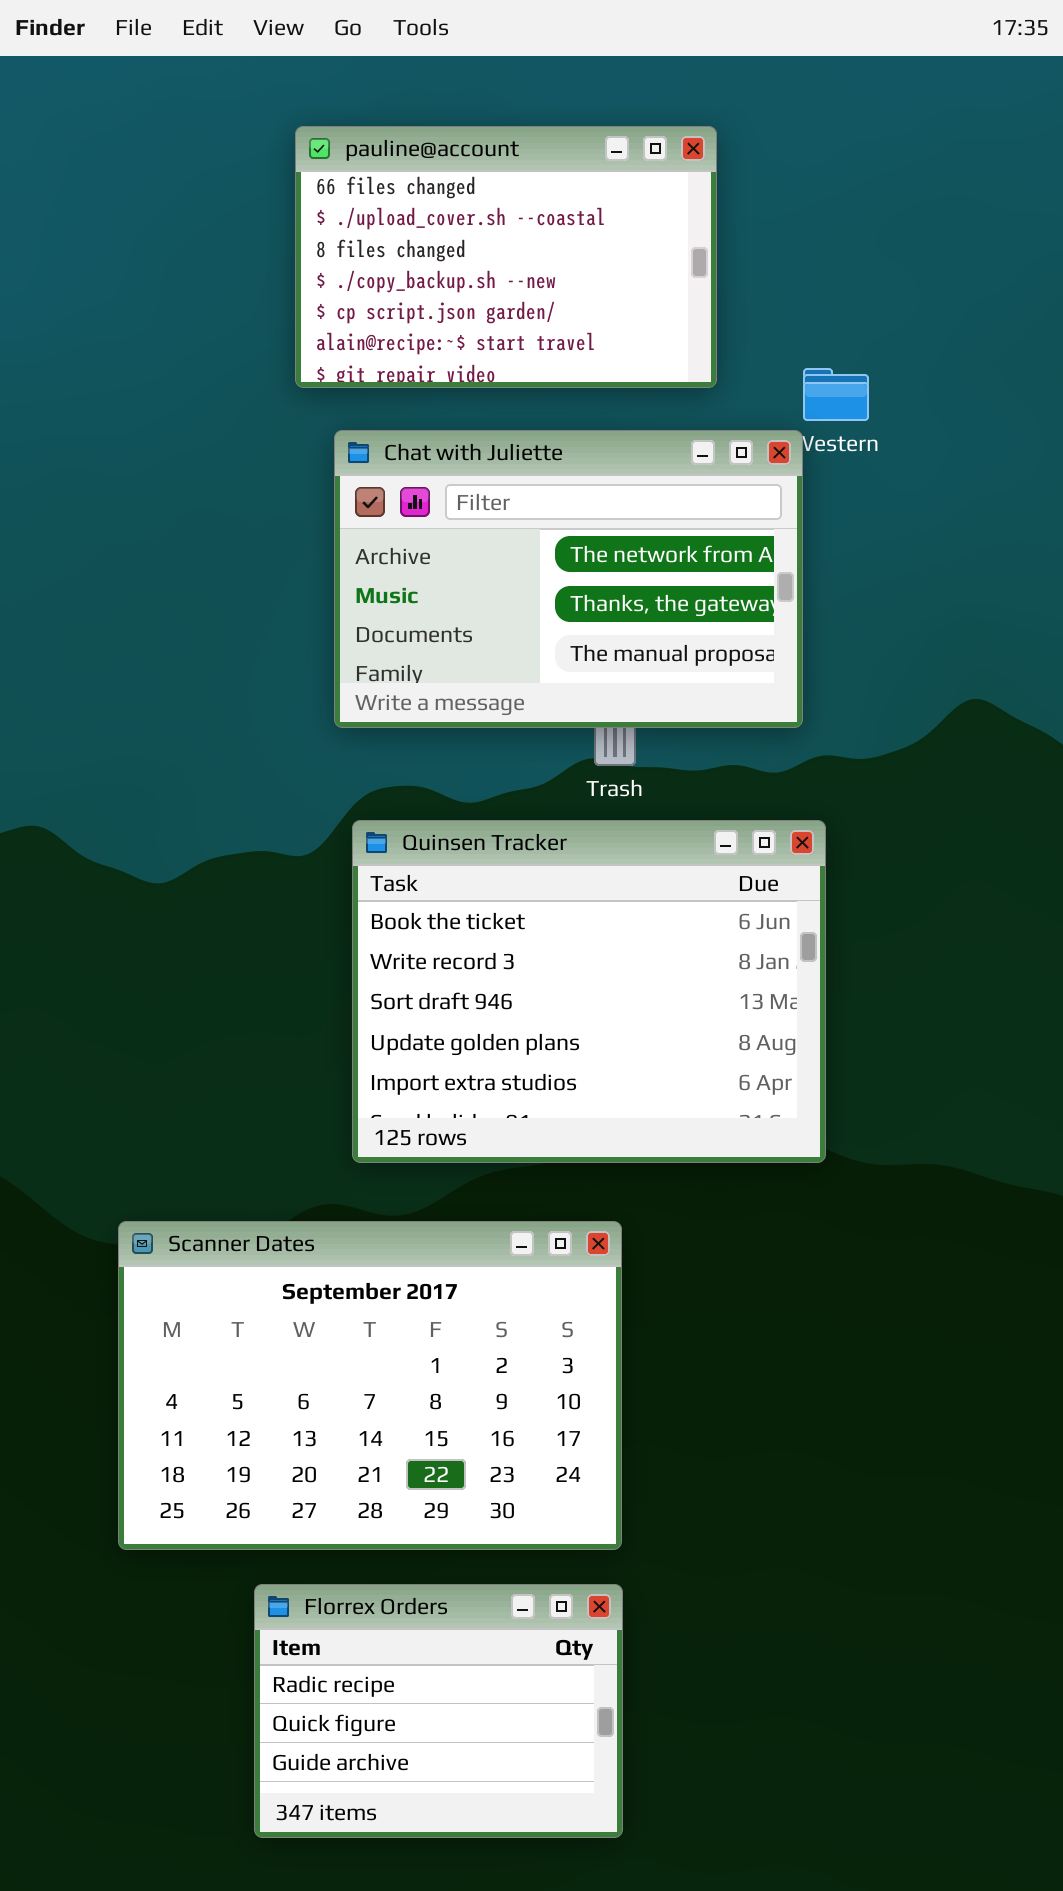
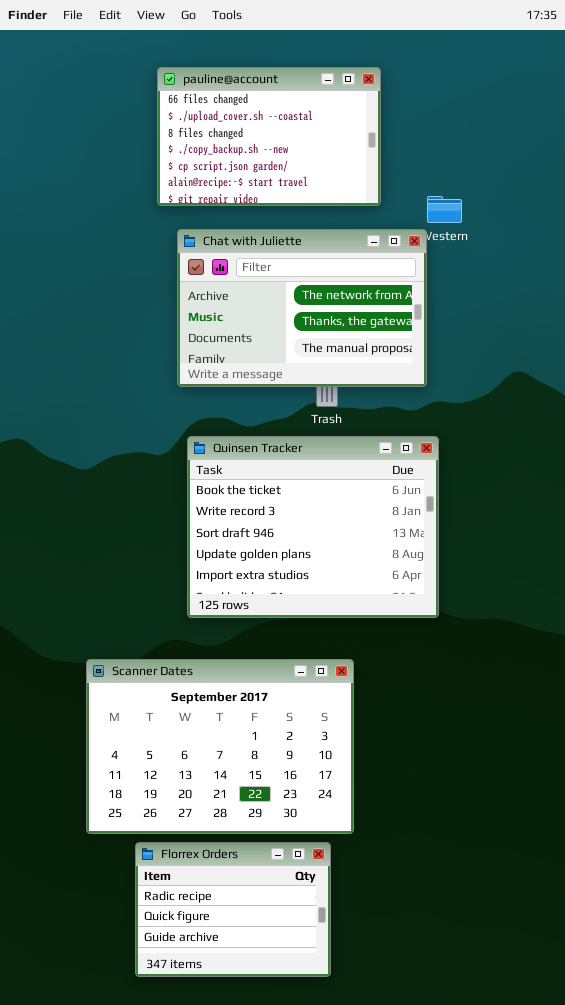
Scanner Dates: [118,1221,622,1550] -> [86,659,354,834], moved

